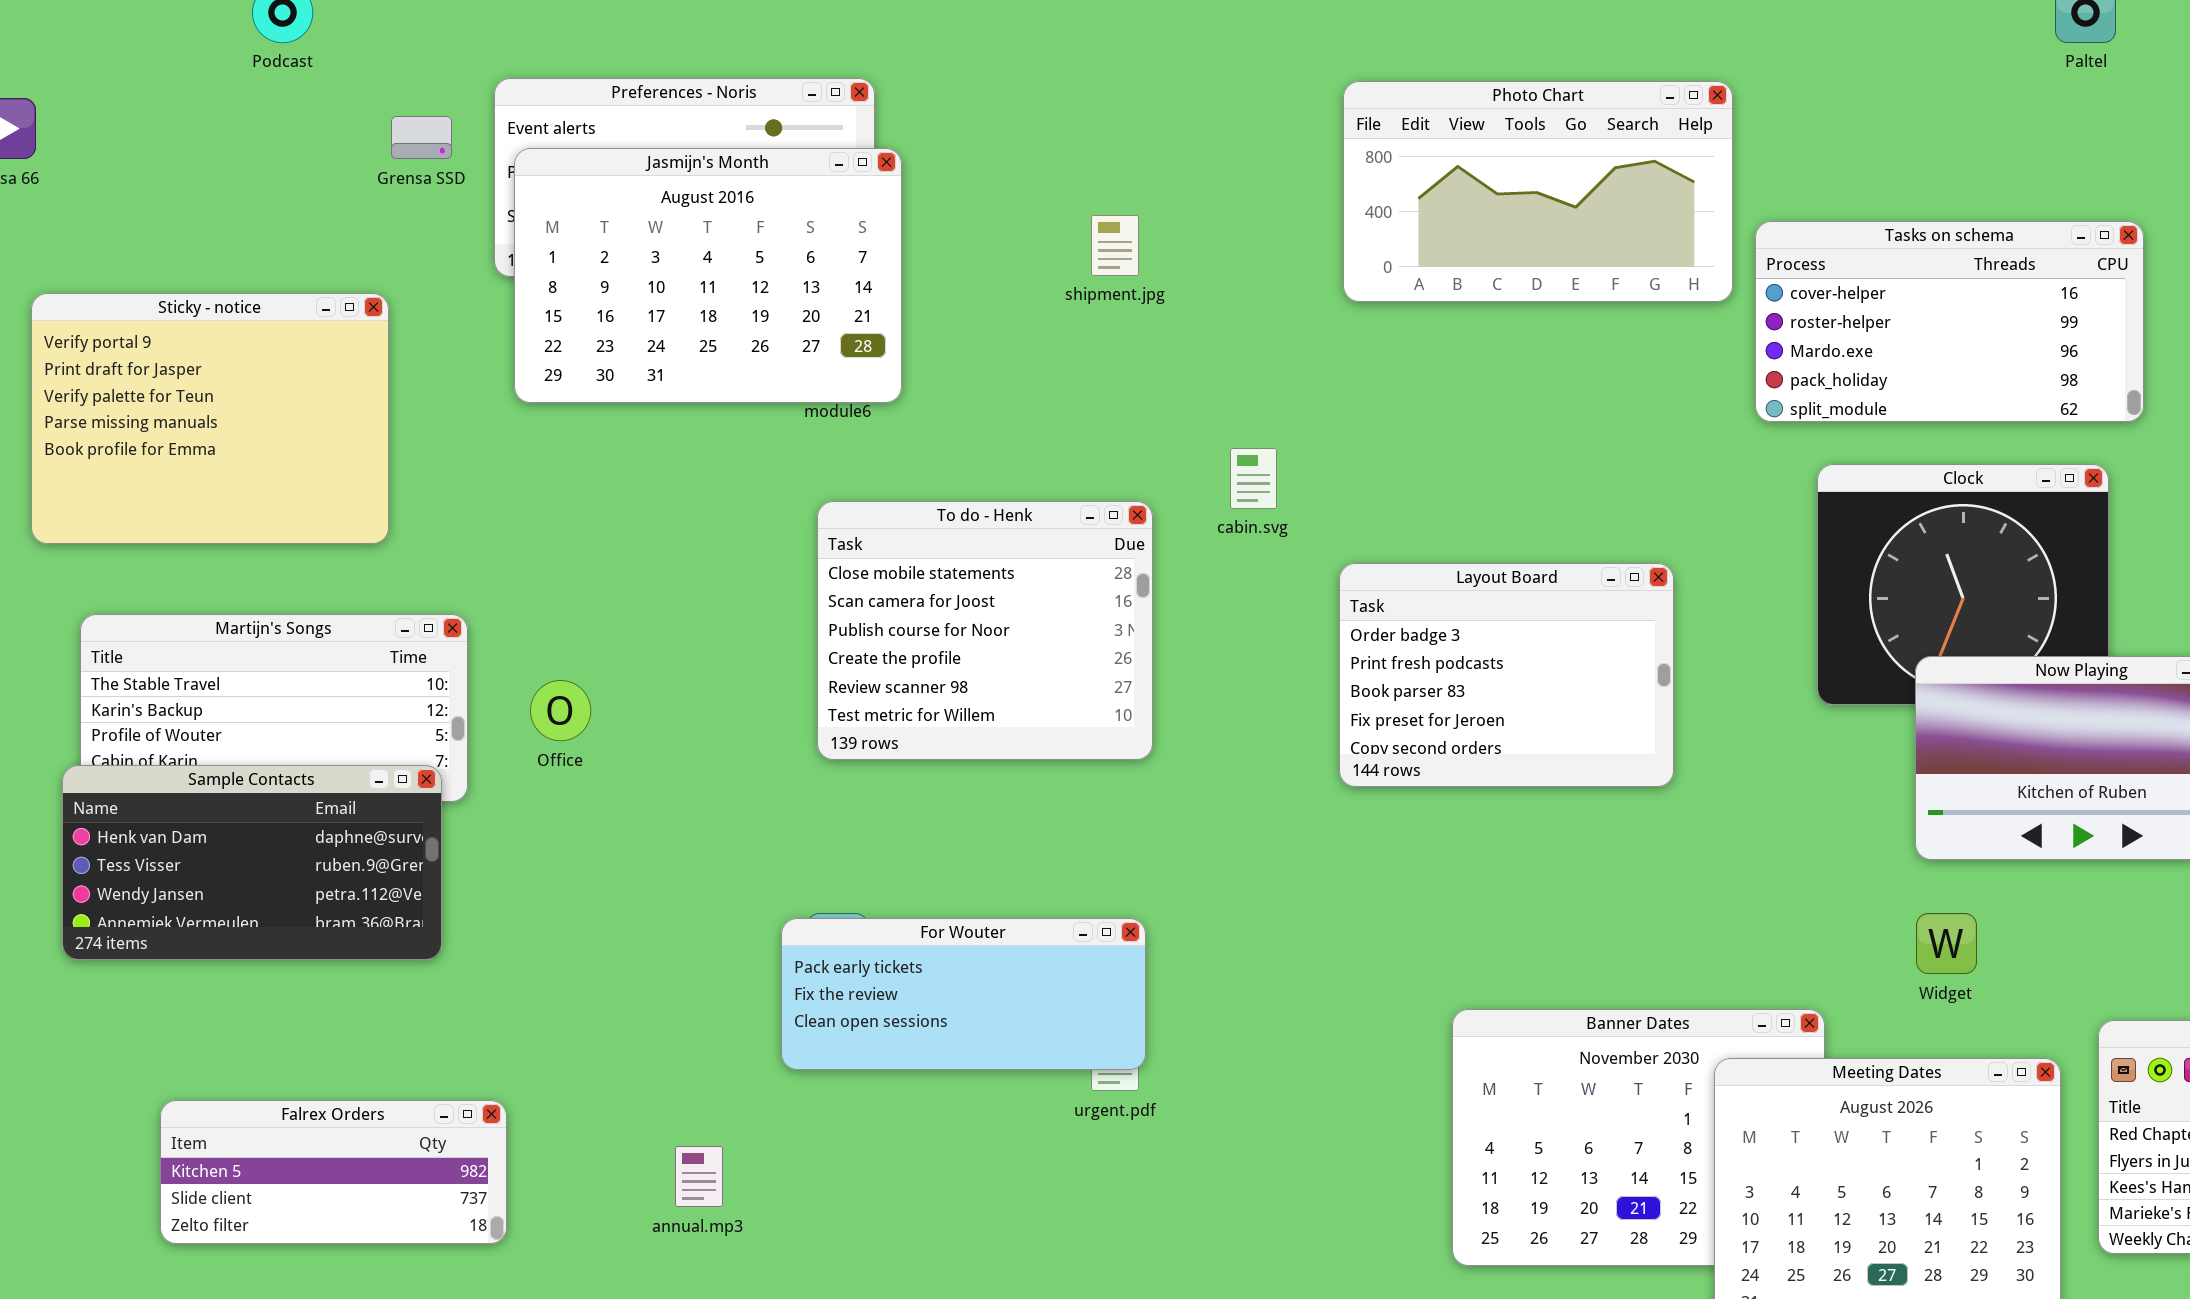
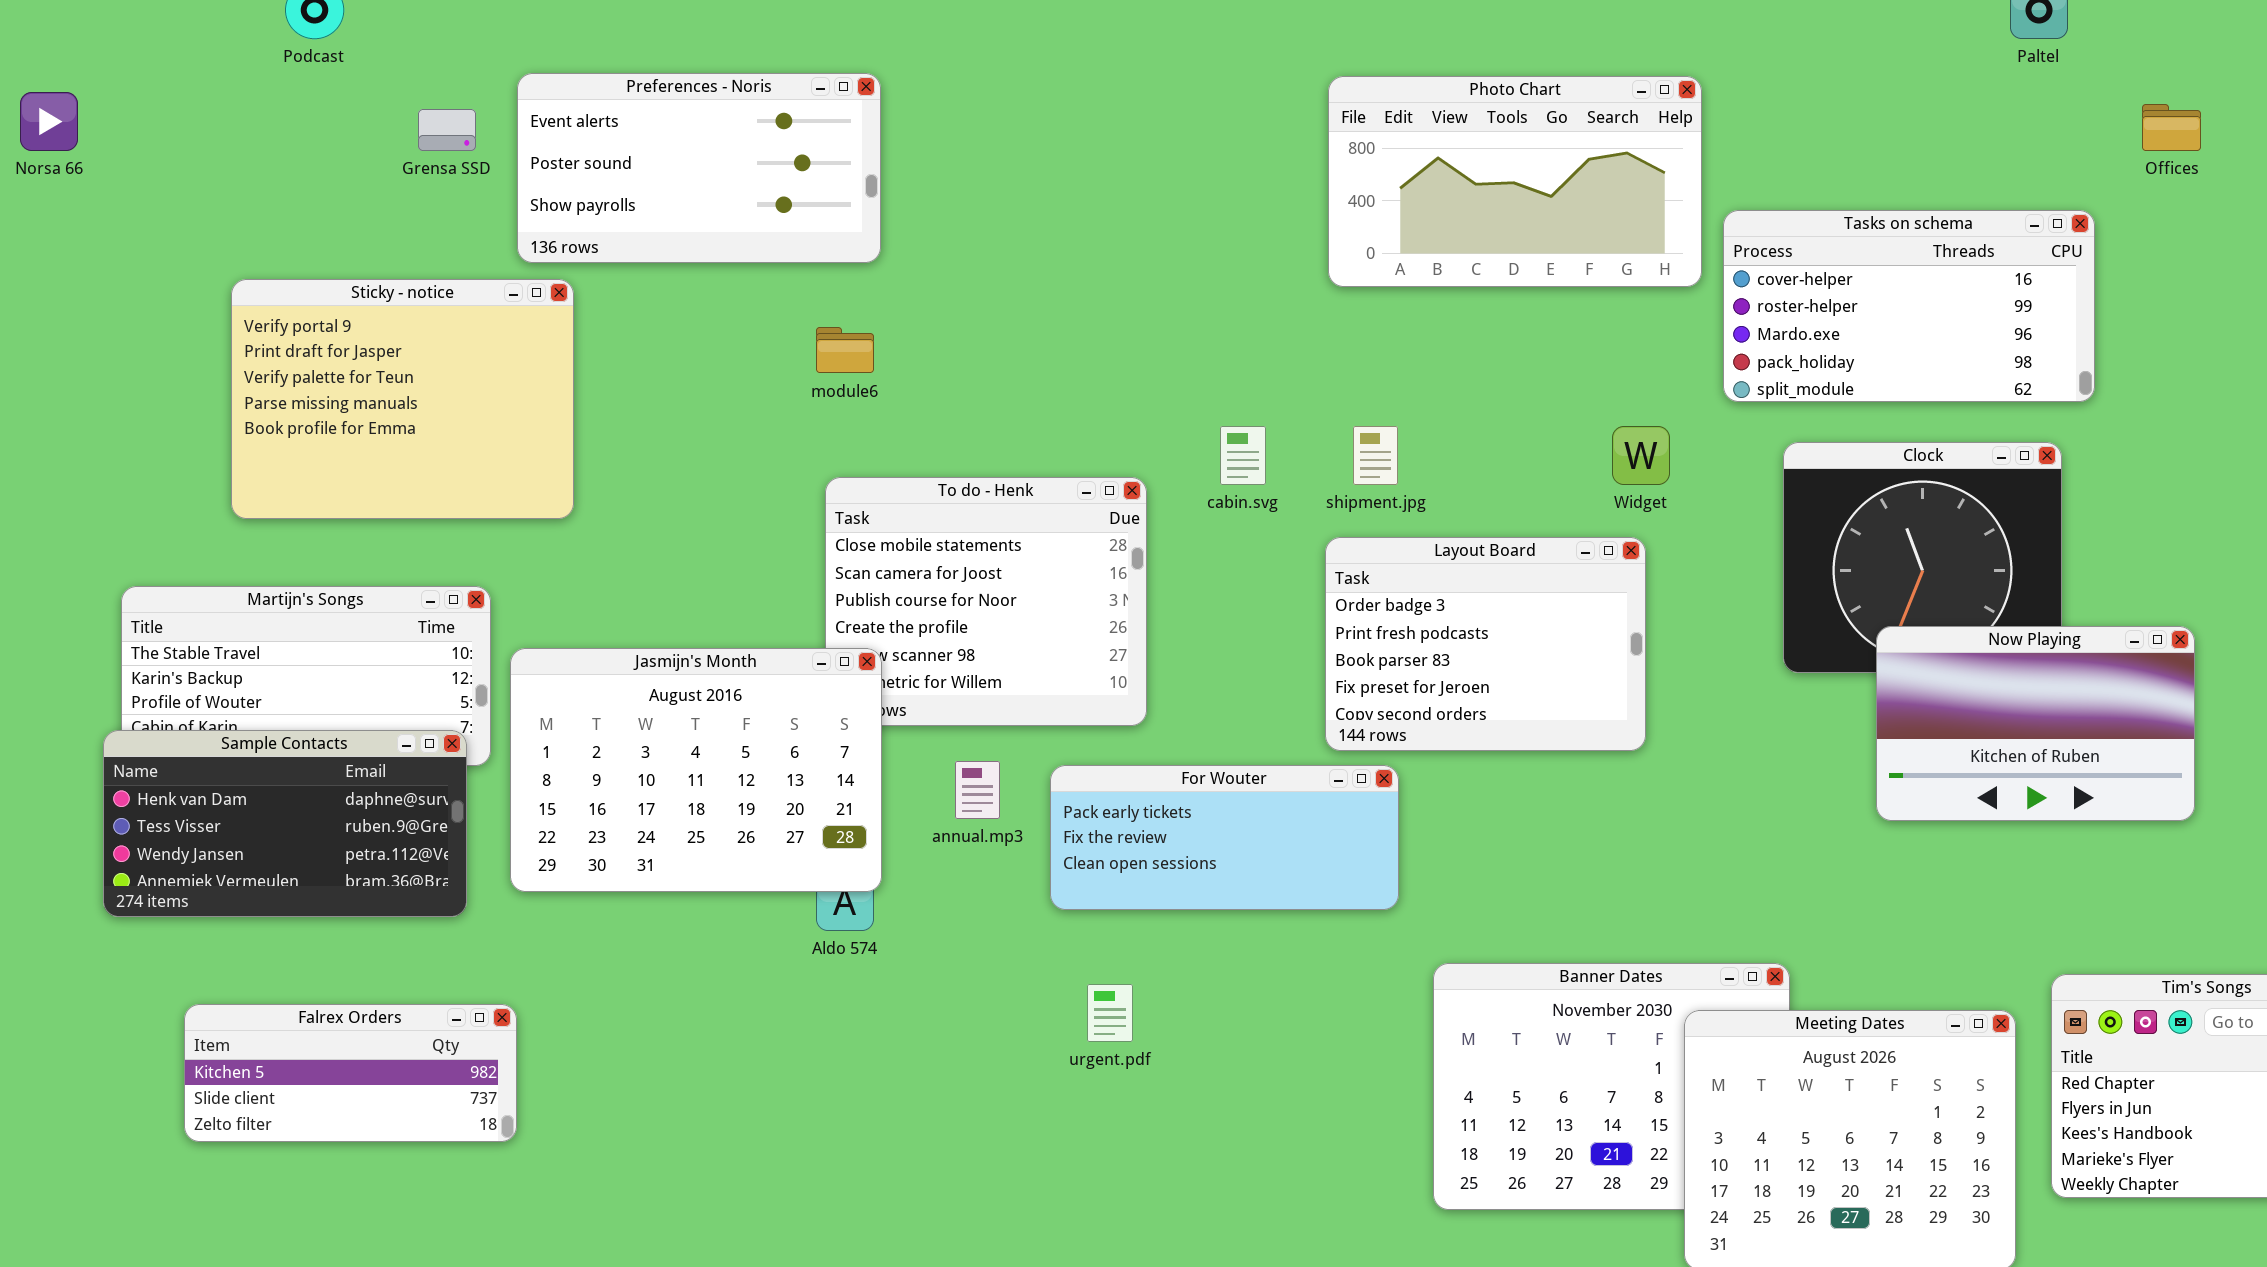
Jasmijn's Month: [514,148,902,403] -> [510,648,882,892], moved
shipment.jpg: [1091,215,1139,276] -> [1353,426,1398,485], moved
Sticky - notice: [31,293,389,544] -> [231,279,574,519], moved
Widget: [1916,913,1977,974] -> [1612,426,1670,485], moved
For Wouter: [781,918,1146,1070] -> [1050,765,1399,910], moved
Falrex Orders: [160,1100,507,1244] -> [184,1004,517,1142], moved
annual.mp3: [675,1146,723,1207] -> [955,761,1000,819], moved

